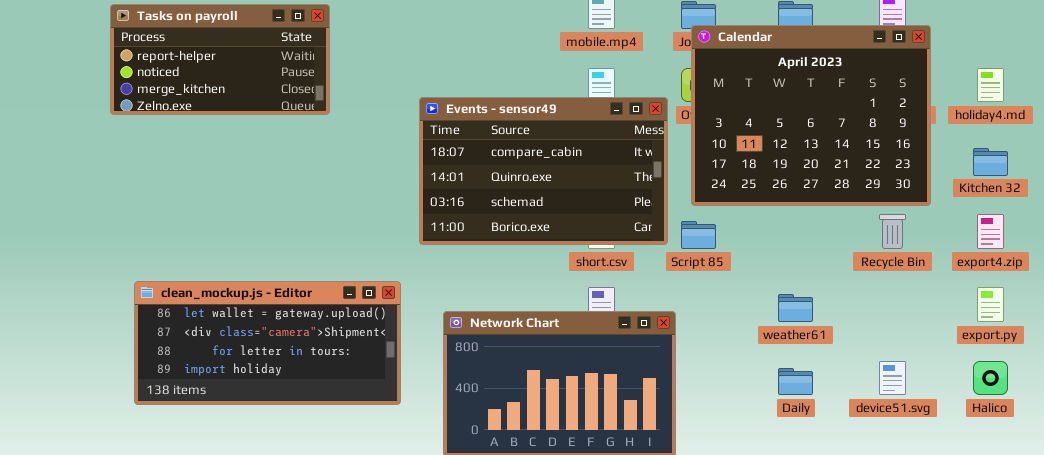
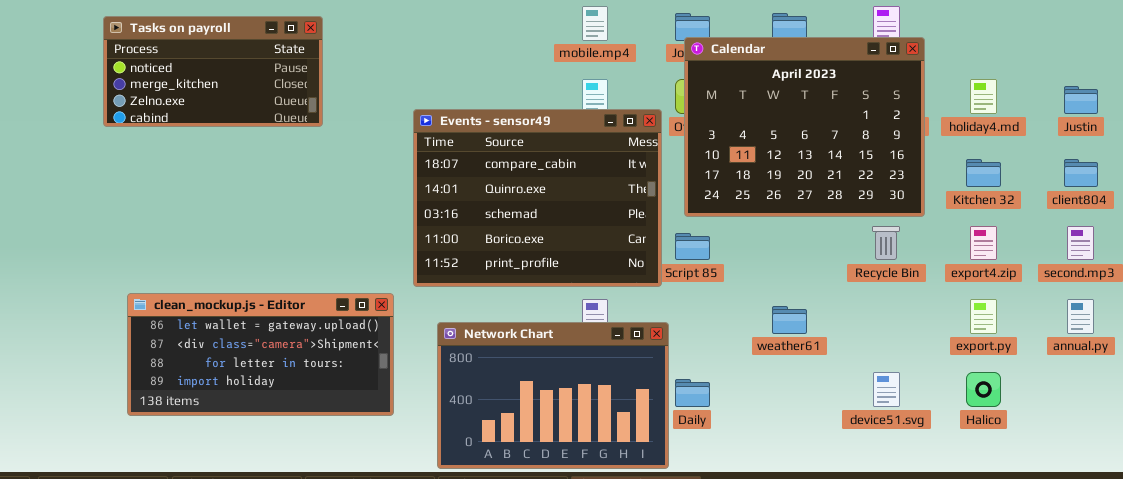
Tasks on payroll: [110,4,330,115] -> [103,16,323,127], scrolled down 1 row
Events - sensor49: [419,97,668,245] -> [413,109,662,287], resized
Daily: [778,368,813,395] -> [675,379,710,407], moved

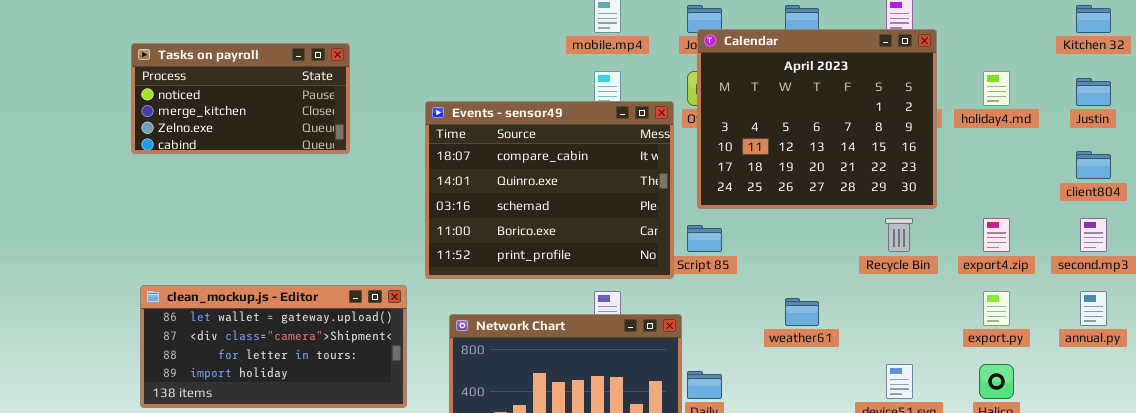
Tasks on payroll: [103,16,323,127] -> [131,43,350,154], moved
Kitchen 32: [966,159,1001,187] -> [1076,5,1111,33], moved

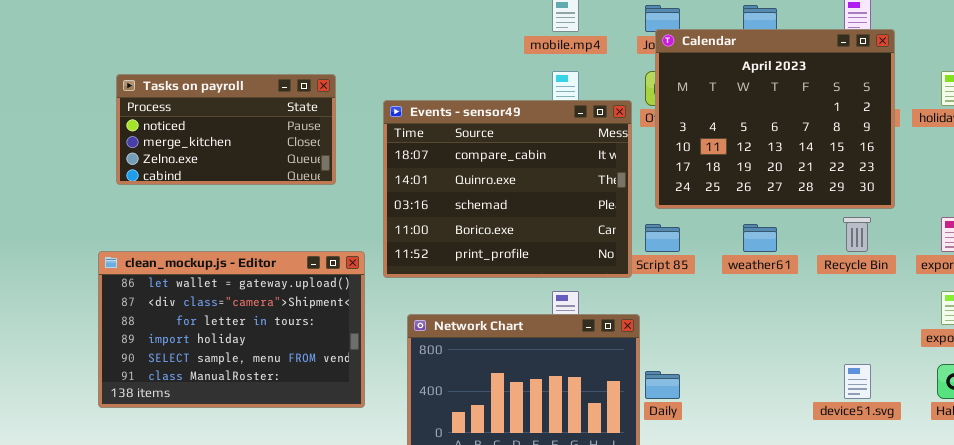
Tasks on payroll: [131,43,350,154] -> [116,74,336,185], moved
clean_mockup.js - Editor: [140,285,407,408] -> [98,251,365,408], resized
weather61: [785,298,819,326] -> [743,224,777,252], moved

